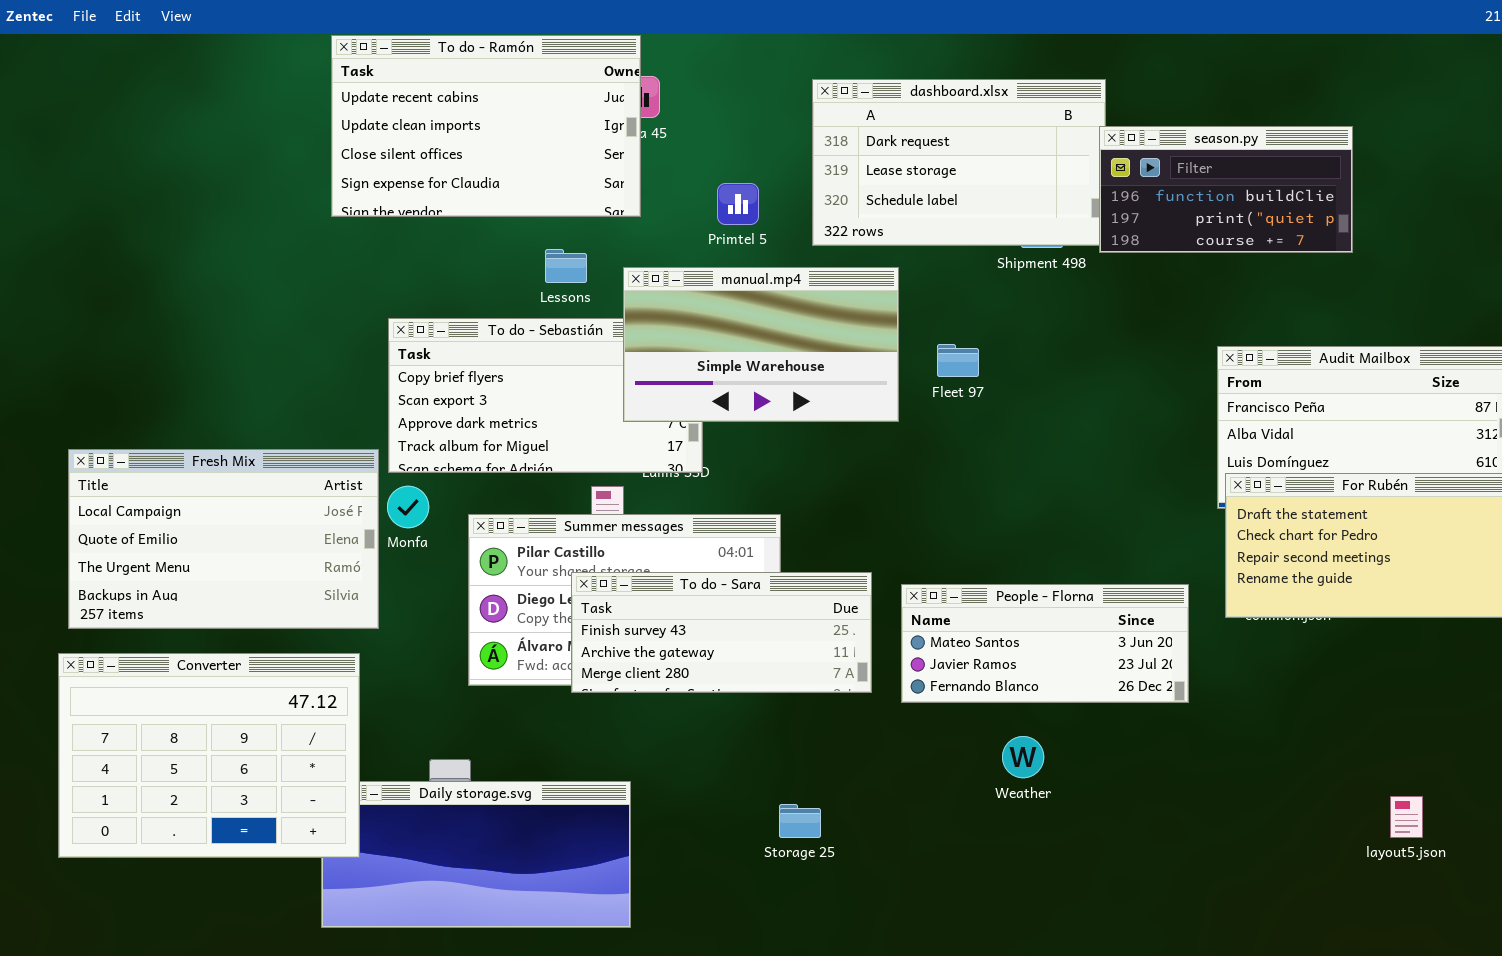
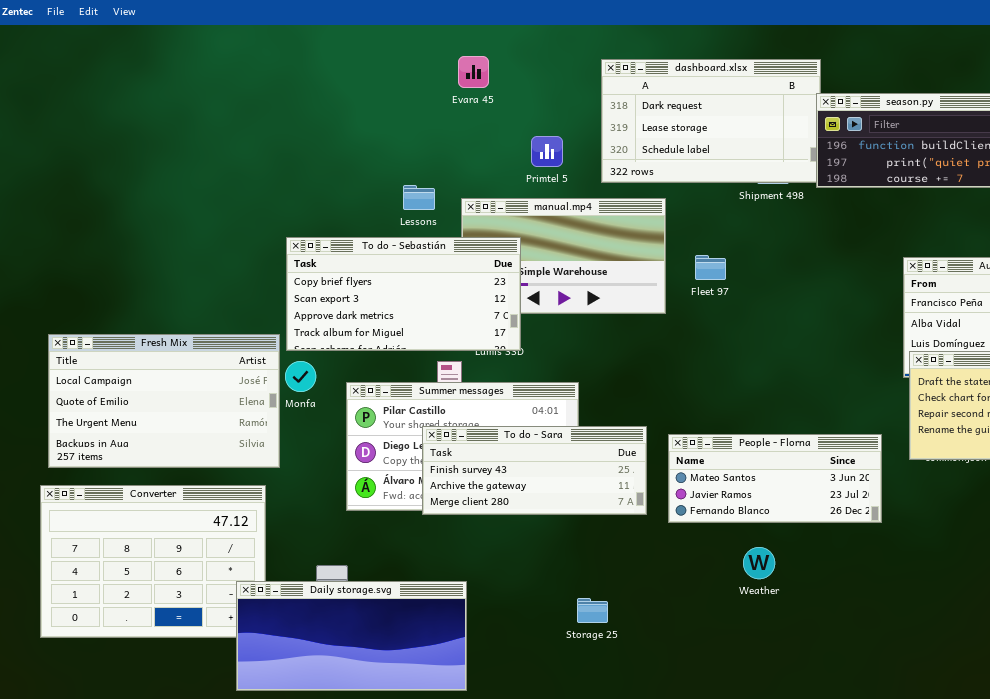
To do - Ramón: [331,35,641,217] -> none, closed
To do - Sebastián: [388,318,703,473] -> [286,237,521,351], raised
Daily storage.svg: [321,781,631,928] -> [236,581,467,691], raised

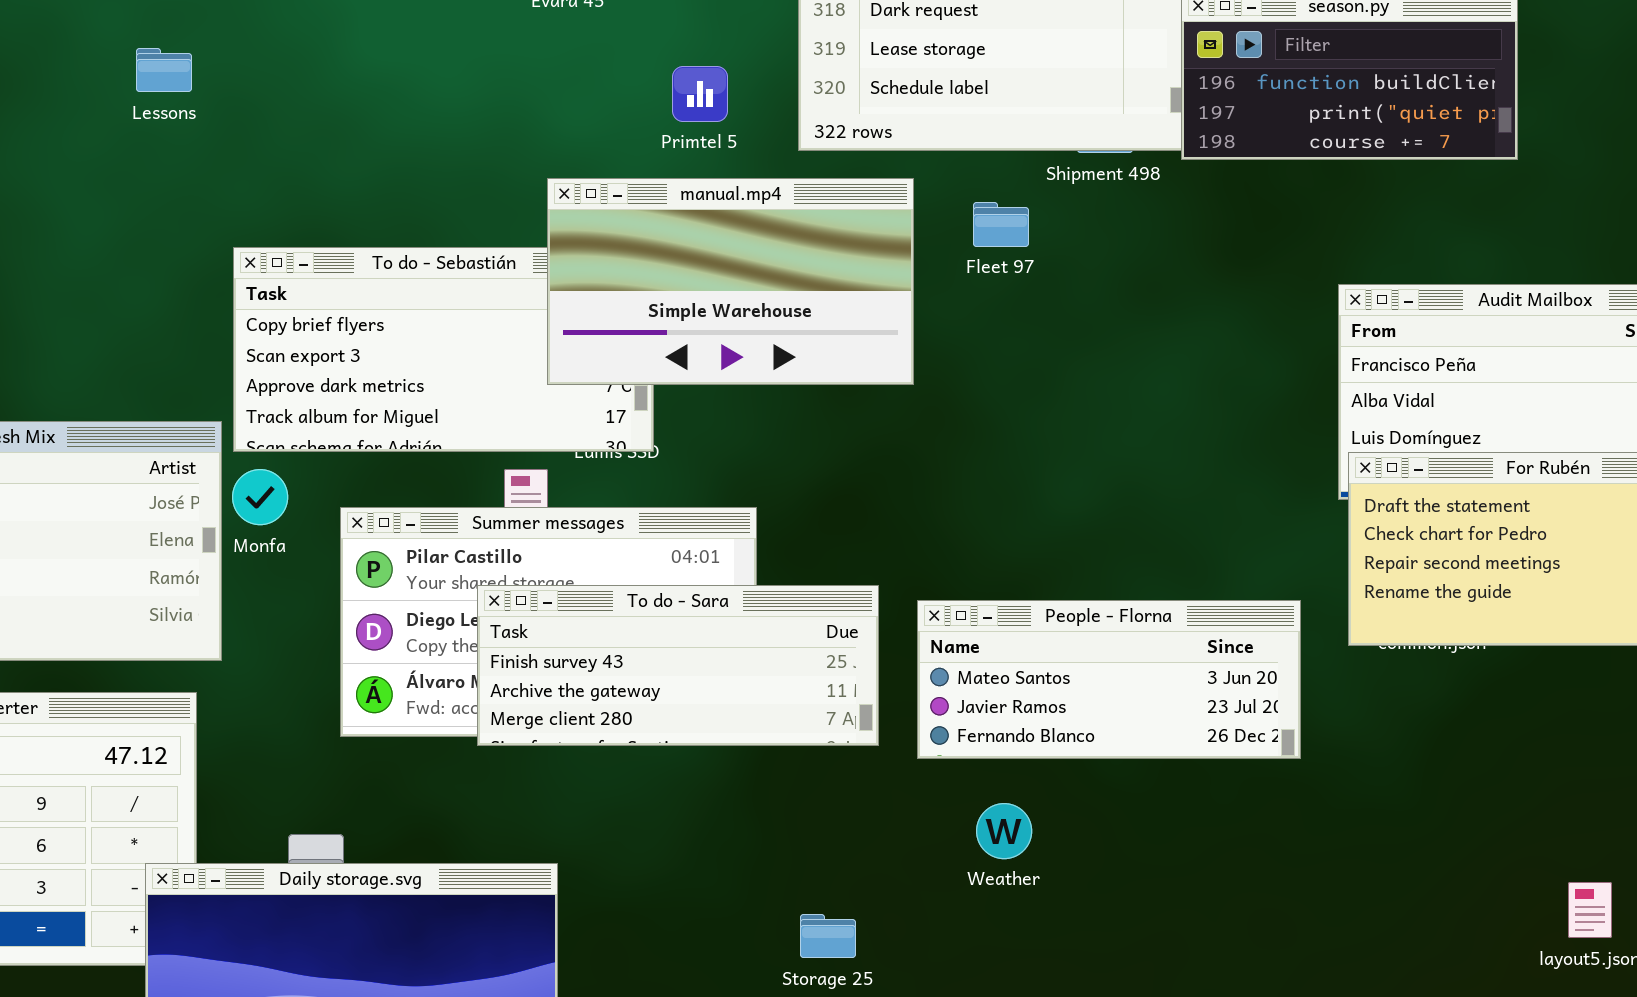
Lessons: [403,185,435,210] -> [136,48,192,92], moved
manual.mp4: [461,198,666,314] -> [547,178,914,385], raised
Fleet 97: [695,255,726,280] -> [973,202,1029,247], moved
Weather: [743,547,775,579] -> [976,803,1032,859], moved
Storage 25: [577,598,608,623] -> [800,914,856,958], moved

